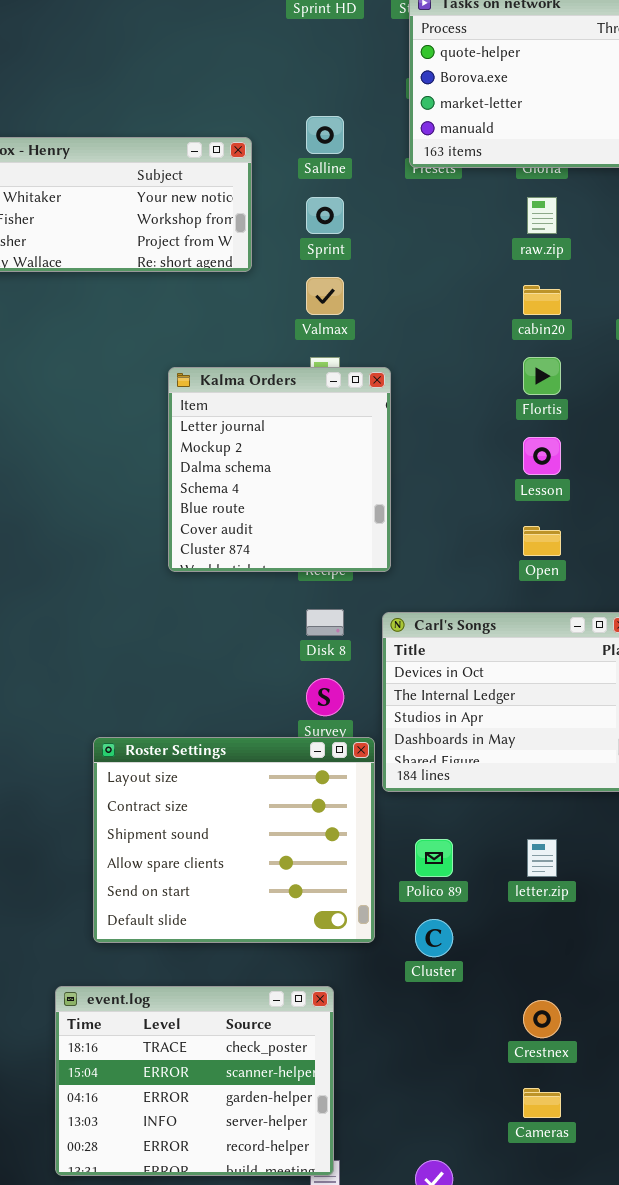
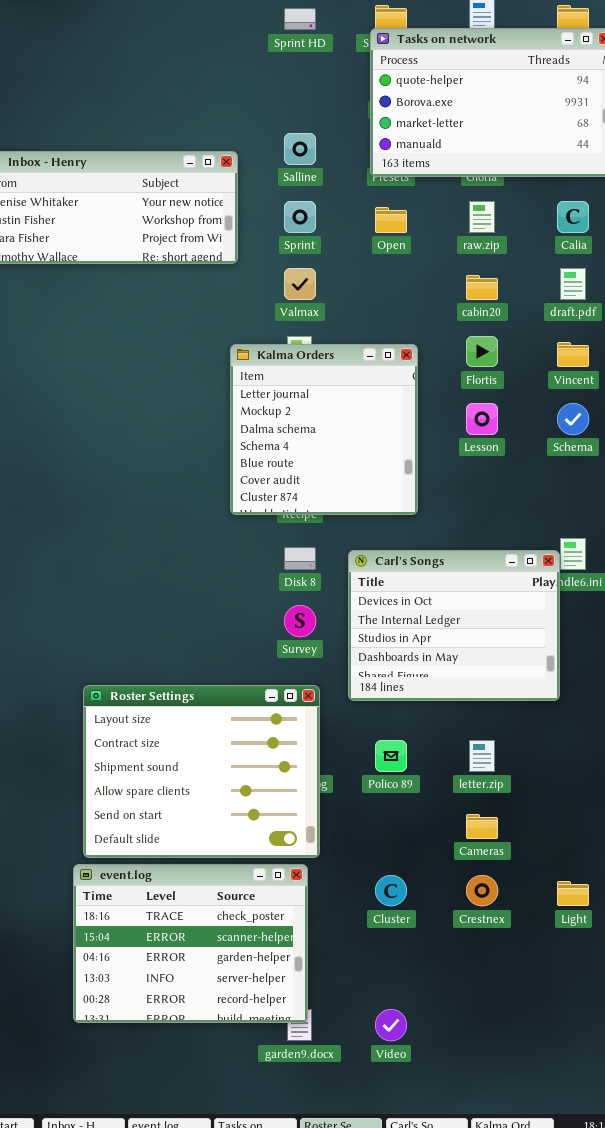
Kalma Orders: [168,367,391,572] -> [230,344,418,515], moved
Open: [523,526,561,556] -> [375,207,407,233], moved
Roster Settings: [93,737,375,943] -> [83,685,320,858], moved
Cluster: [415,919,453,957] -> [375,875,407,906], moved
Cameras: [523,1088,561,1118] -> [466,814,498,839], moved

